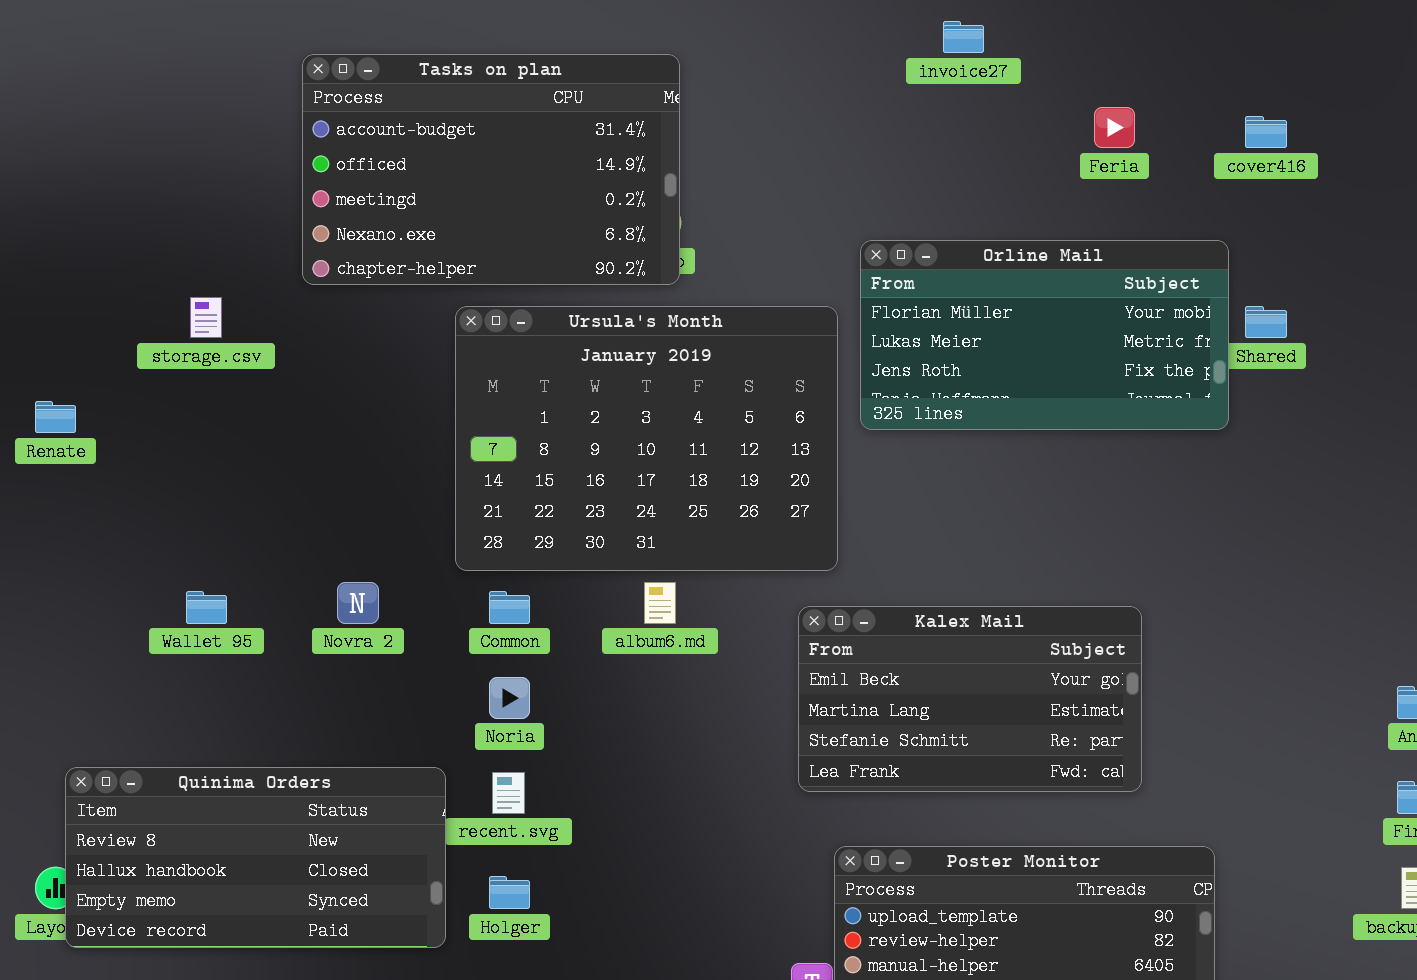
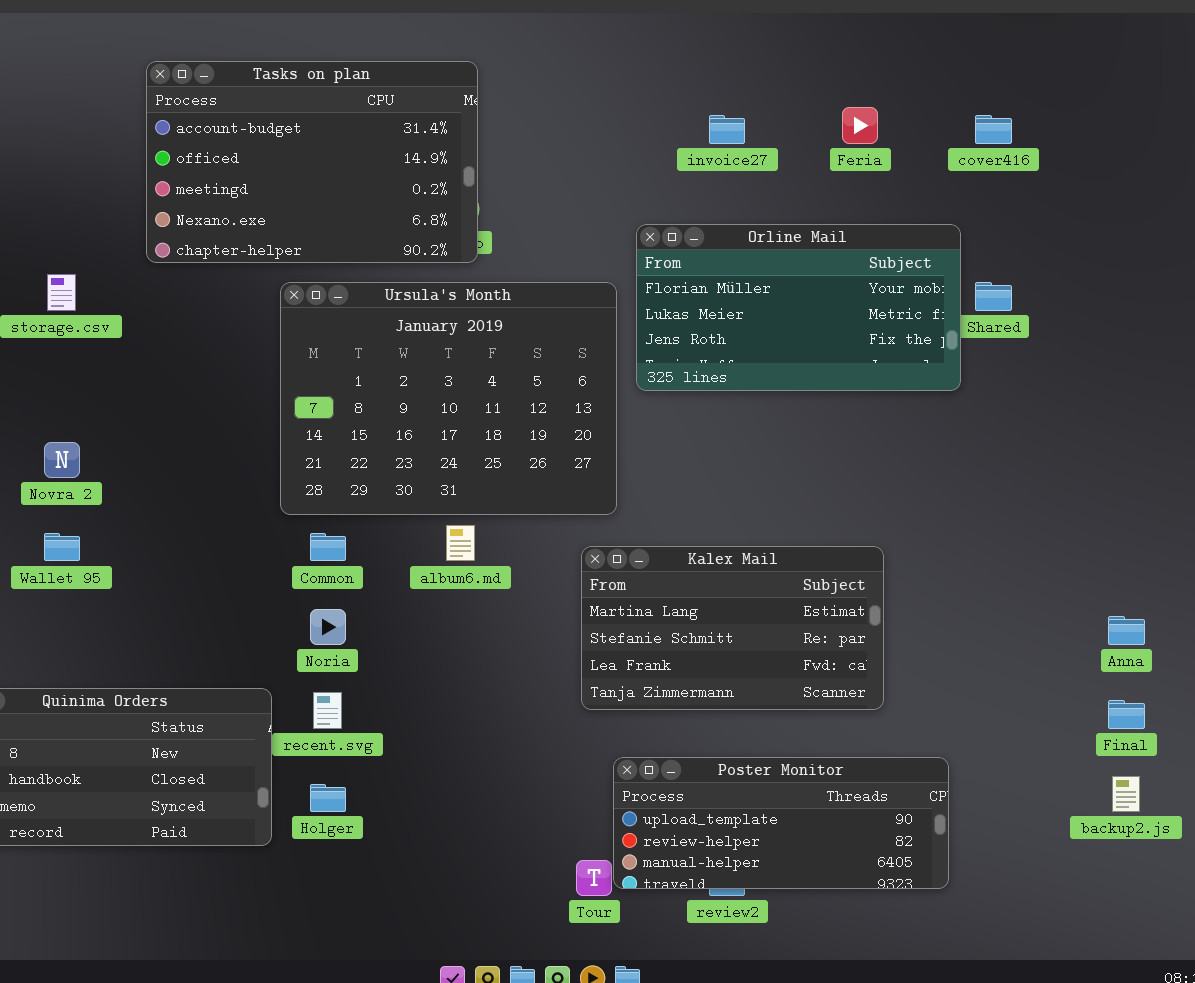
invoice27: [943,21,984,53] -> [709,115,745,144], moved
Novra 2: [337,582,379,624] -> [44,442,80,478], moved
Kalex Mail: [798,606,1142,792] -> [581,546,884,710], scrolled down 1 row

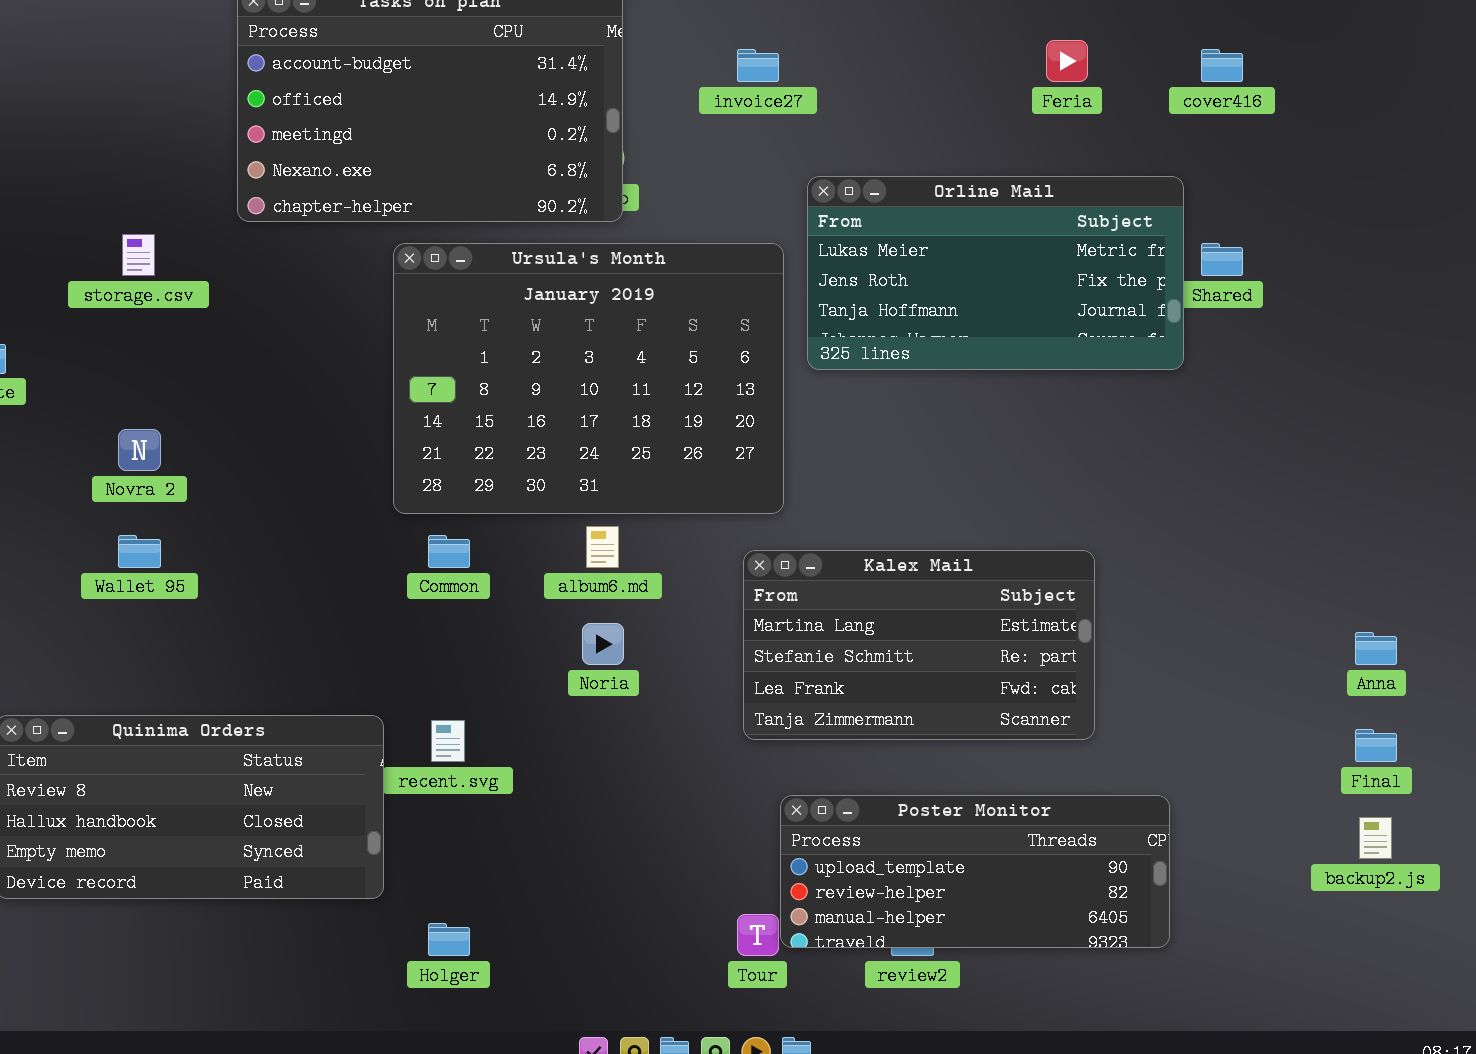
invoice27: [709,115,745,144] -> [737,49,779,82], moved
Orline Mail: [636,224,961,391] -> [807,176,1184,370], scrolled down 1 row
Noria: [310,609,346,645] -> [582,623,624,665], moved
Holger: [310,784,346,812] -> [428,923,470,956], moved

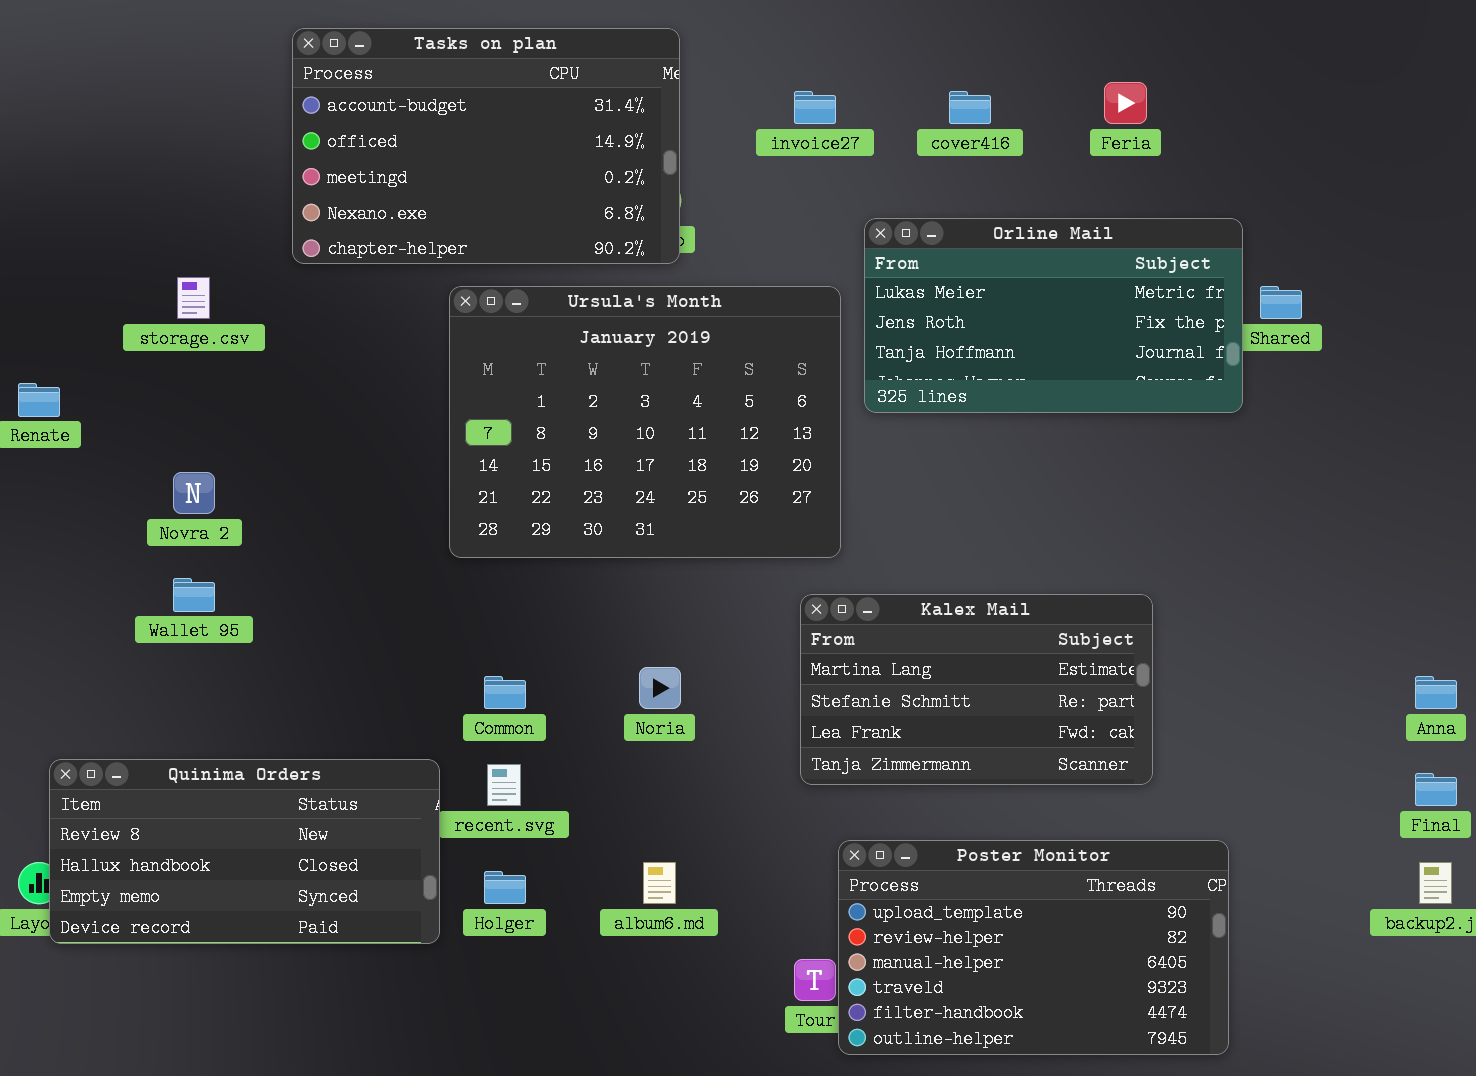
cover416: [1201,49,1243,82] -> [949,91,991,124], moved
album6.md: [586,526,619,568] -> [643,862,676,904], moved
Common: [428,535,470,568] -> [484,676,526,709], moved
Poster Monitor: [780,795,1170,948] -> [838,840,1229,1055], resized
Holger: [428,923,470,956] -> [484,871,526,904], moved

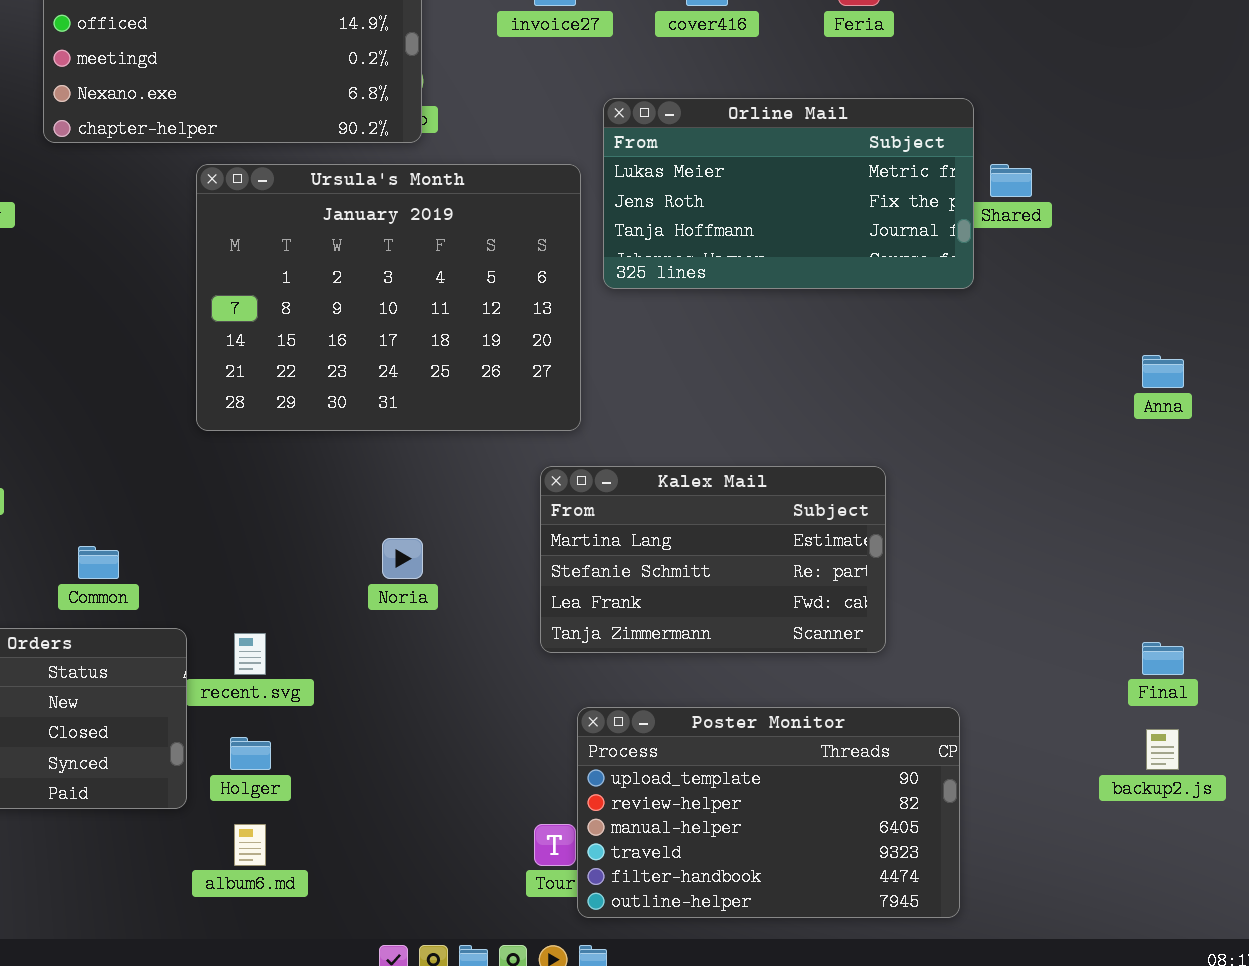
Common: [484,676,526,709] -> [78,546,119,579], moved
Anna: [1415,676,1457,709] -> [1142,355,1184,388], moved
album6.md: [643,862,676,904] -> [234,824,266,866], moved

